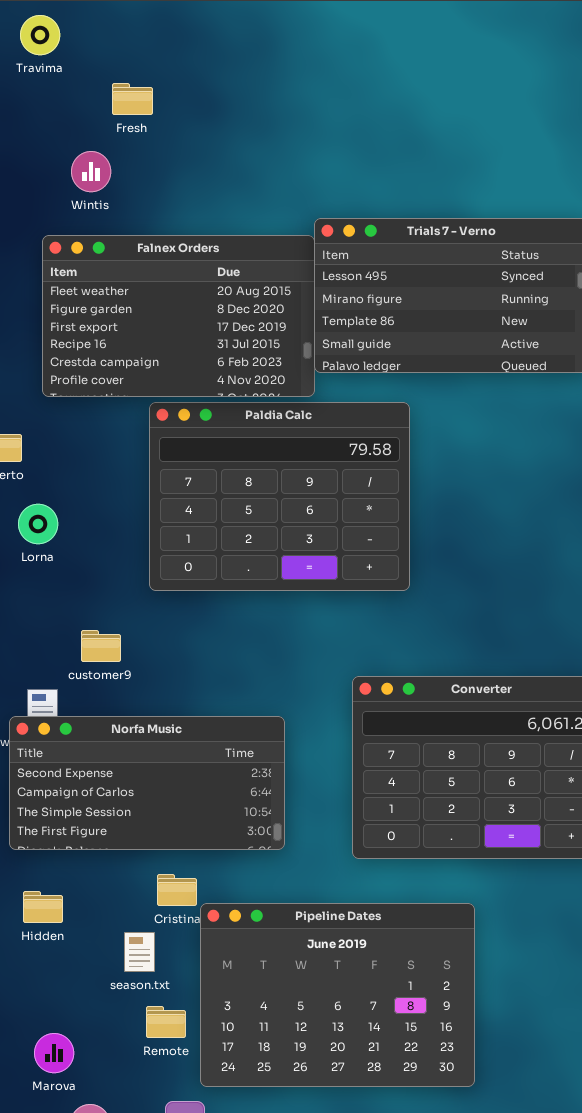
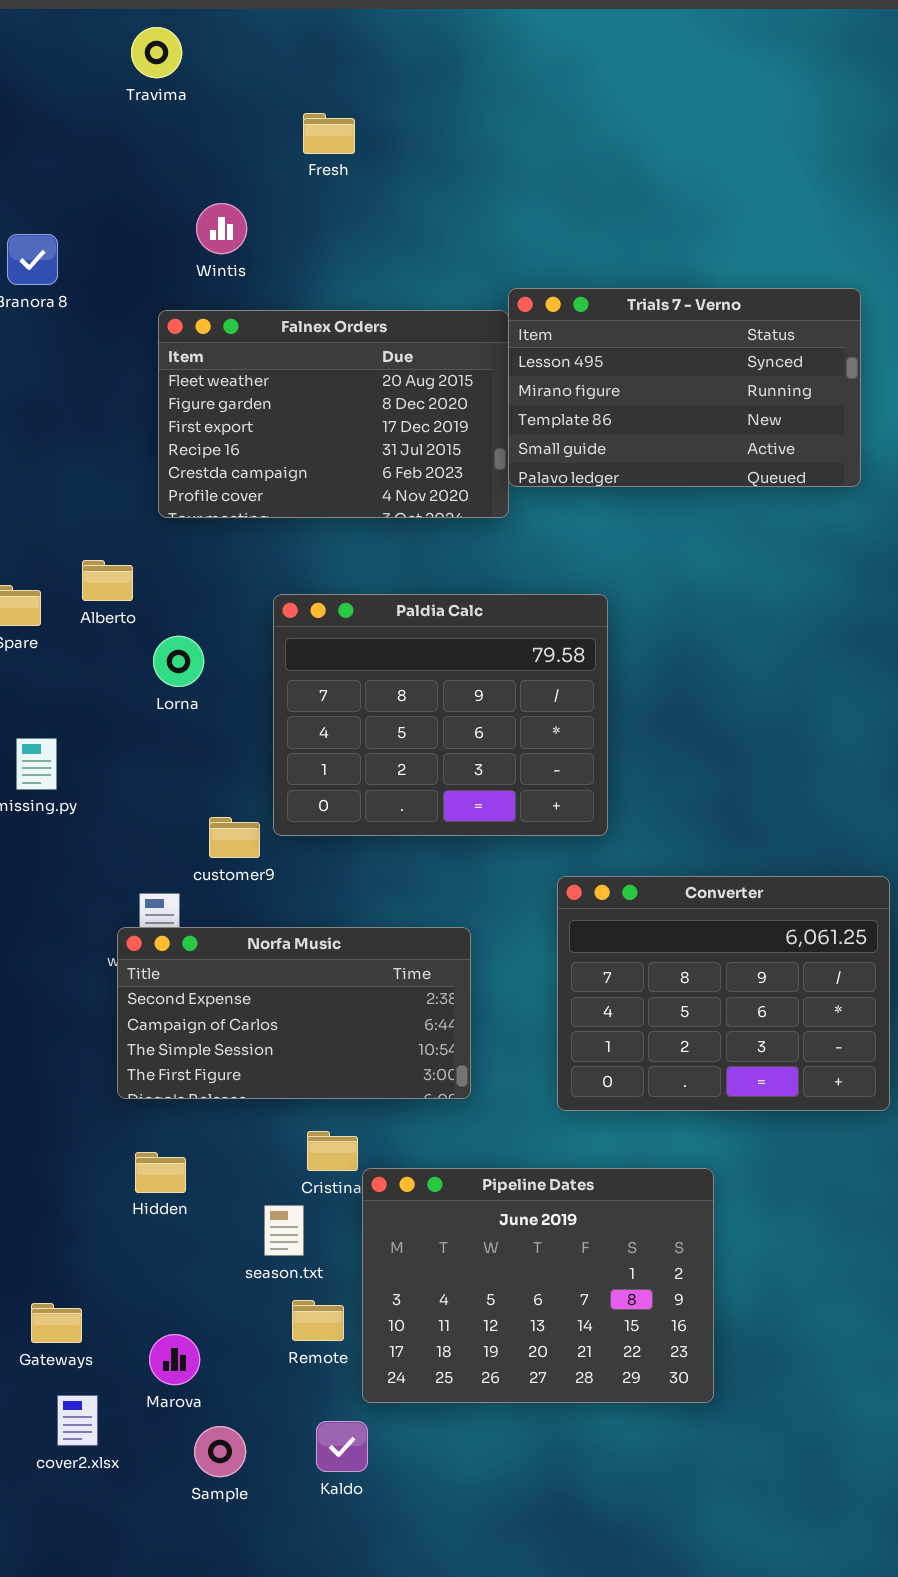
Fresh: [112,83,153,115] -> [303,113,355,154], moved
Paldia Calc: [149,402,410,591] -> [273,594,608,836], moved
Lorna: [18,504,58,544] -> [153,636,204,687], moved

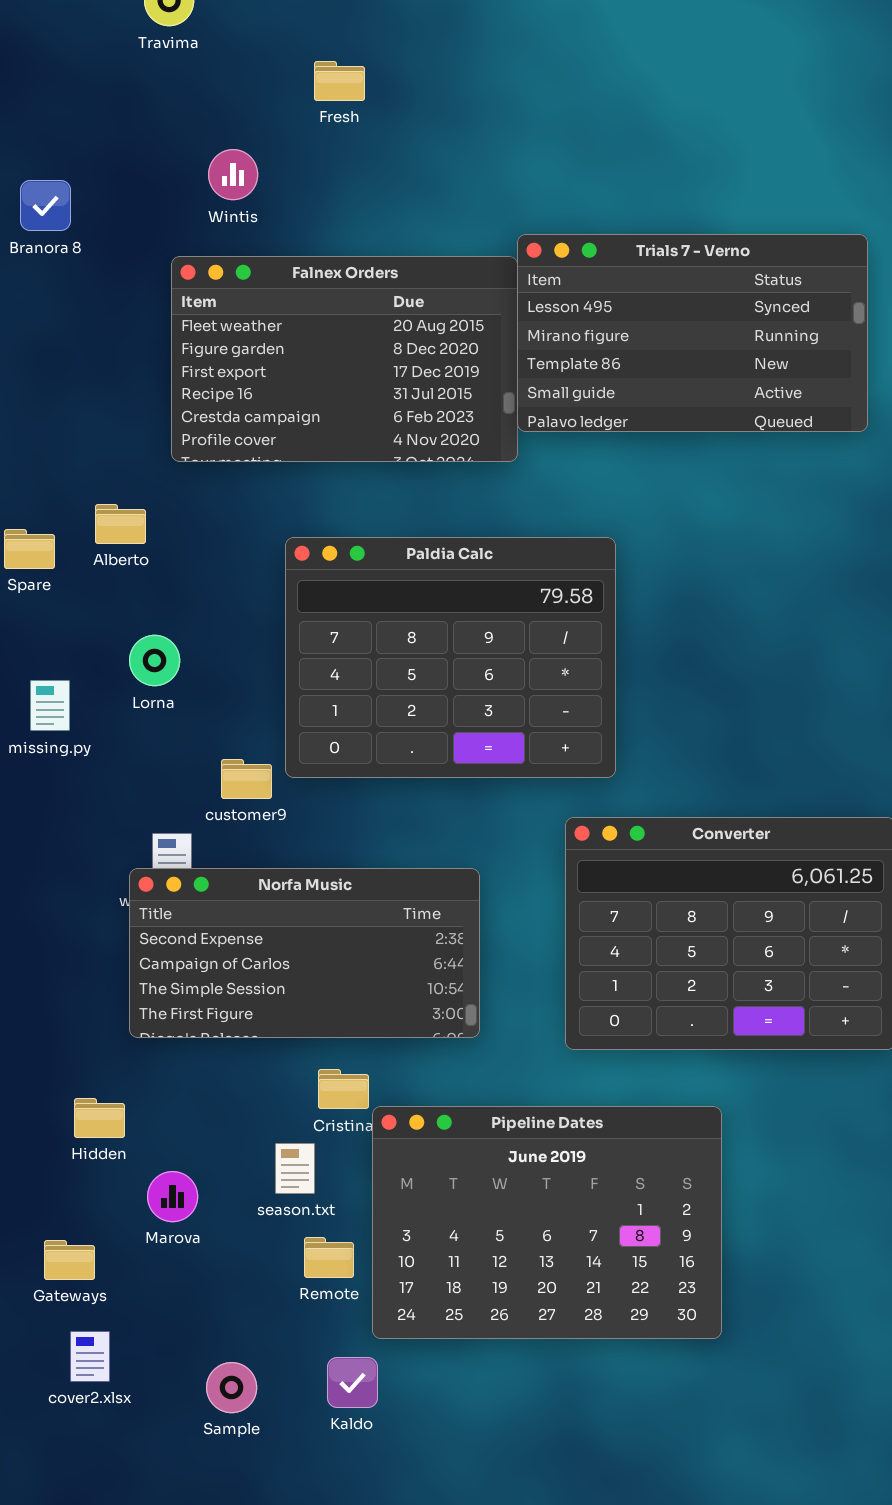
Lorna: [153,636,204,687] -> [129,635,180,686], moved
Hidden: [135,1152,186,1193] -> [74,1098,125,1138], moved
Marova: [149,1334,200,1385] -> [147,1171,198,1222], moved

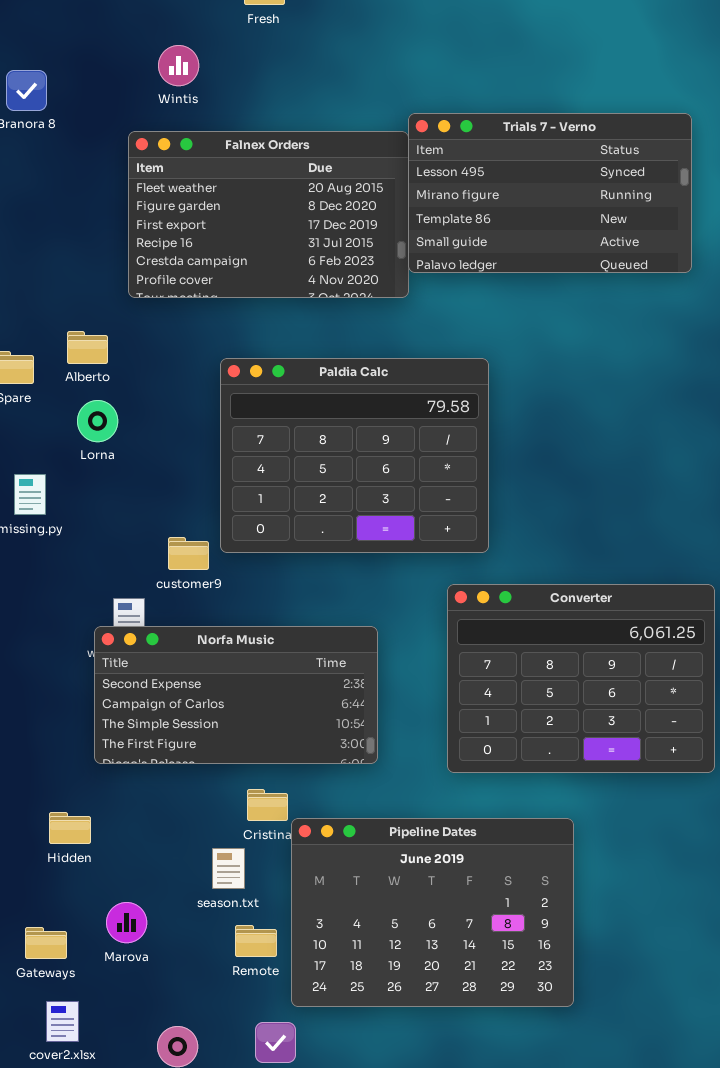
Lorna: [129,635,180,686] -> [77,400,118,442], moved
Marova: [147,1171,198,1222] -> [106,902,147,943], moved

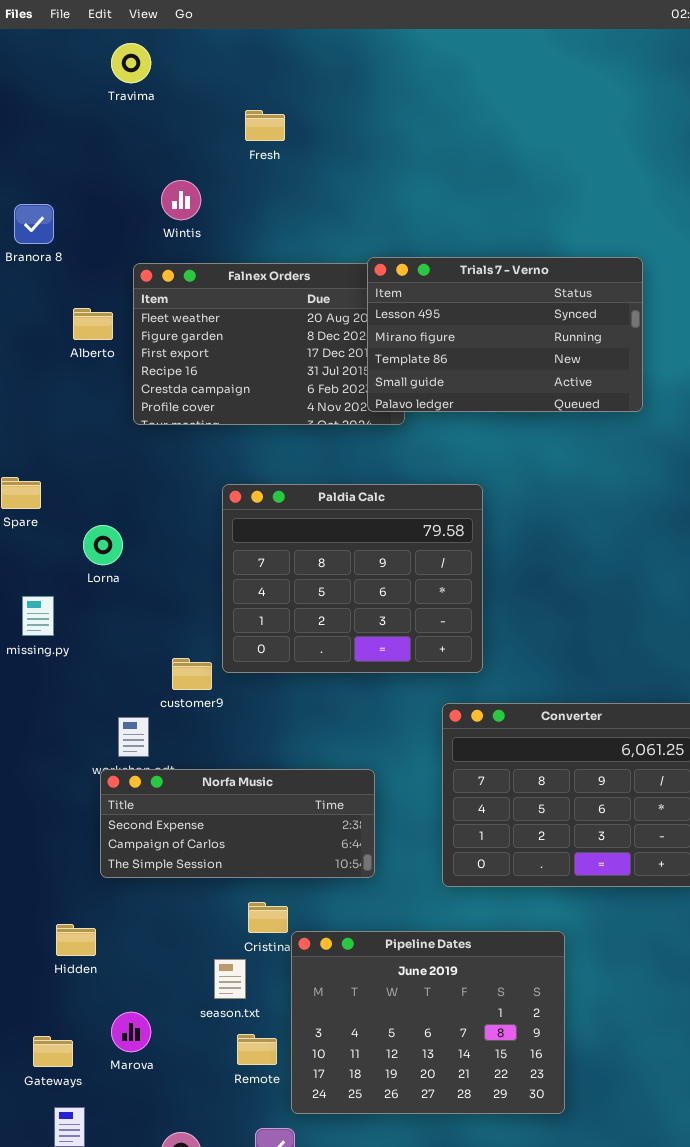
Trials 7 - Verno: [408,113,692,273] -> [367,257,643,412], moved
Alberto: [67,331,108,364] -> [73,308,113,340], moved
Norfa Music: [94,626,378,764] -> [100,769,375,878], resized

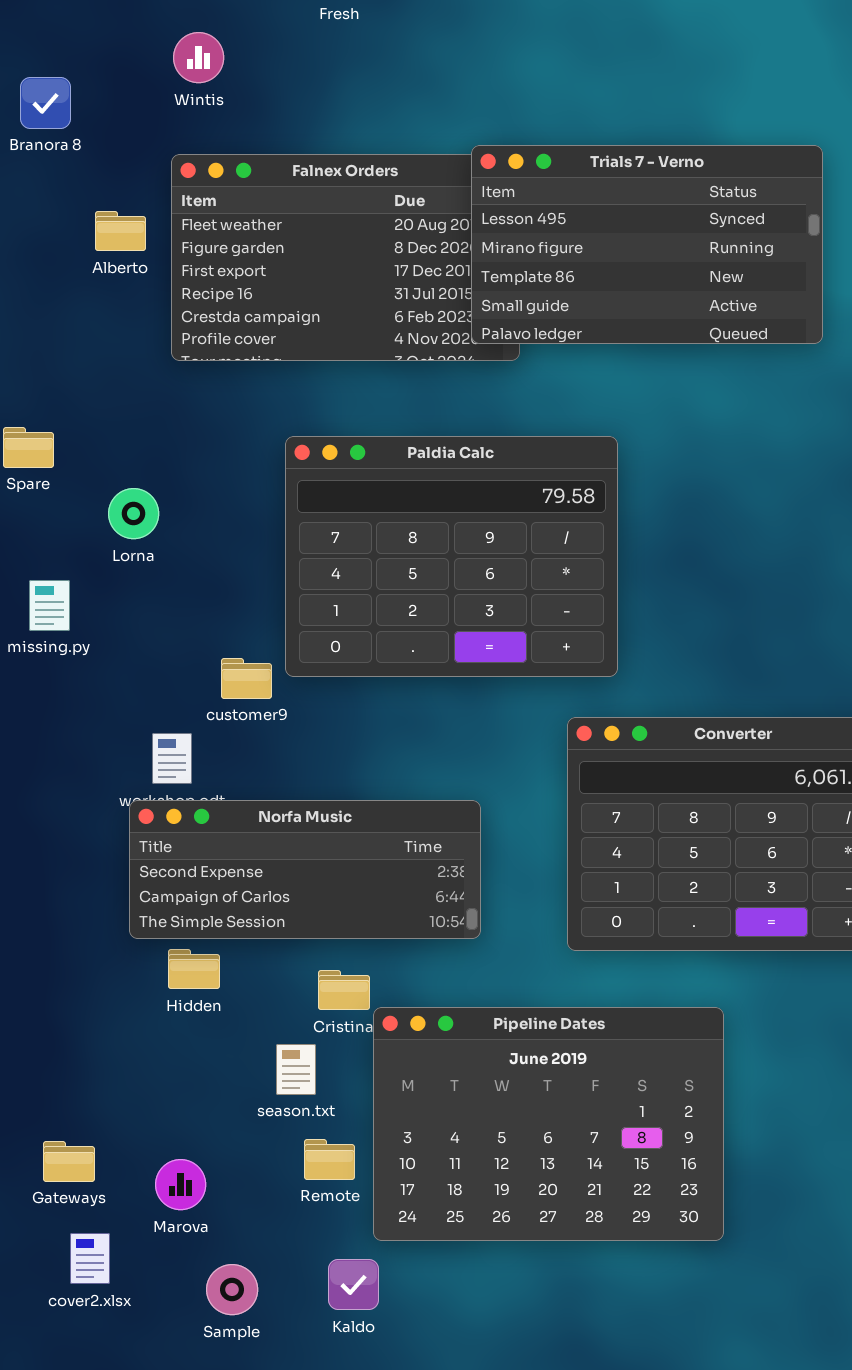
Wintis: [161,180,201,220] -> [173,32,224,83], moved
Hidden: [56,924,96,956] -> [168,949,220,989], moved
Marova: [111,1012,151,1052] -> [155,1159,206,1210], moved

